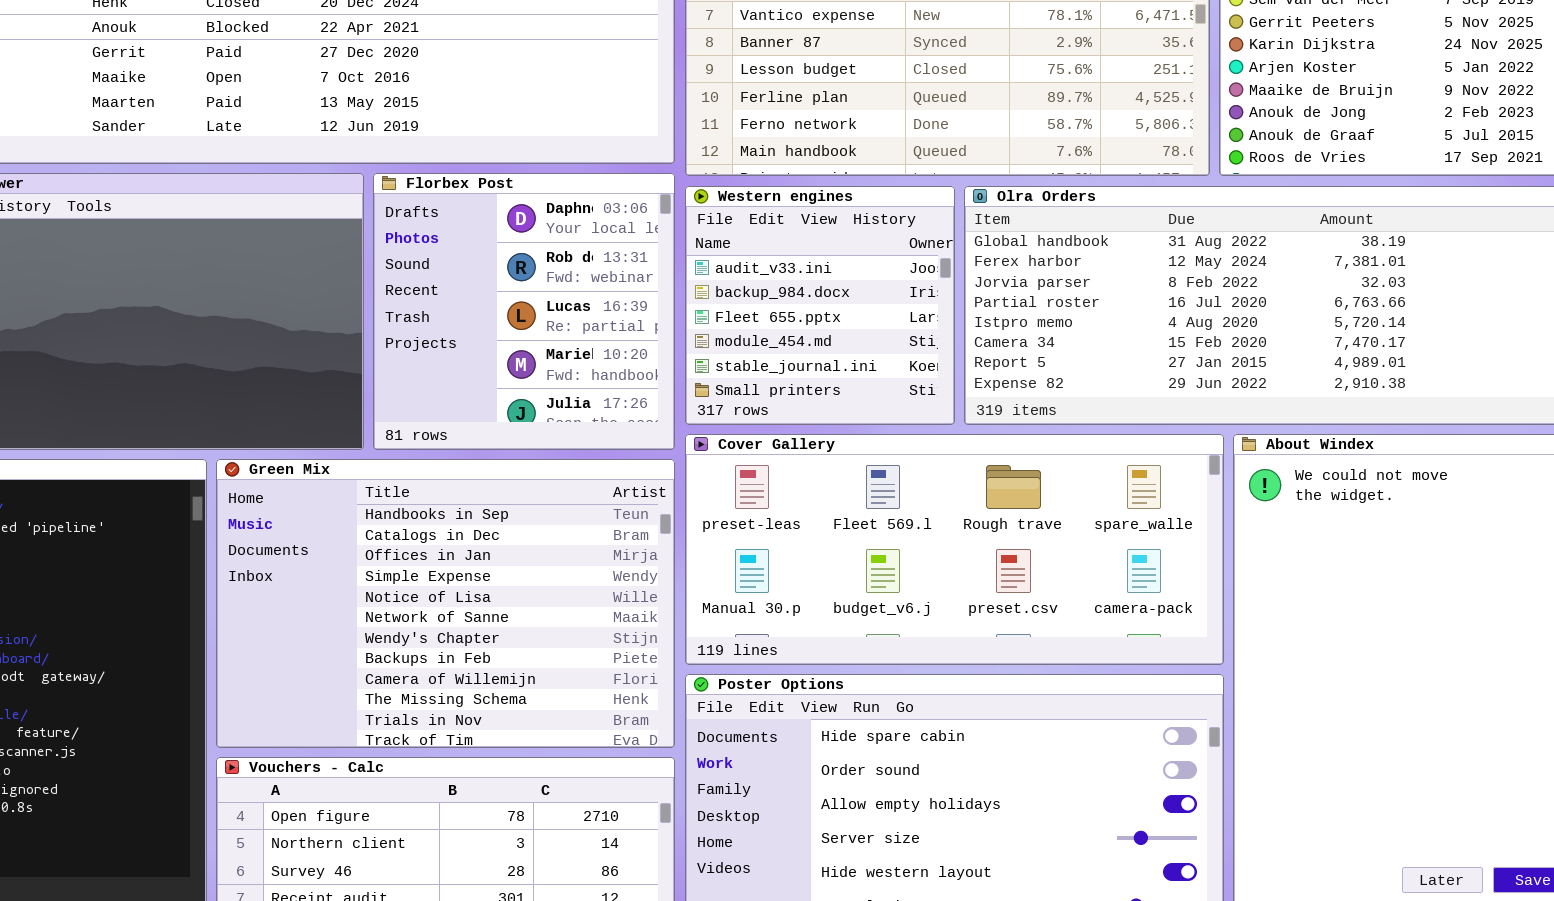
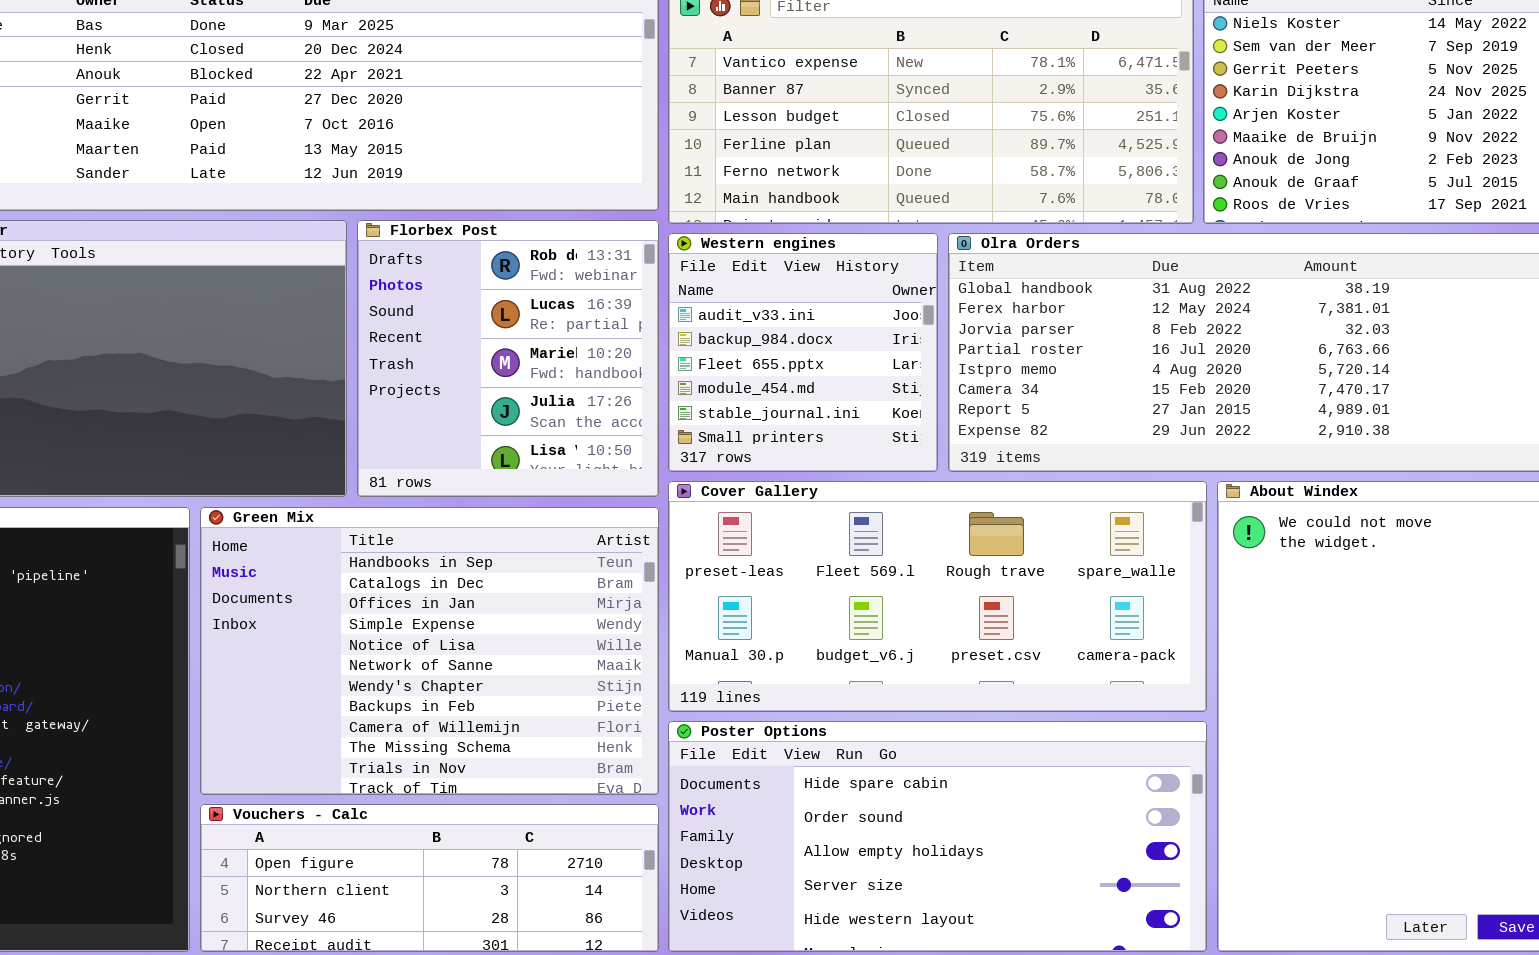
Florbex Post: [373,173,675,450] -> [357,220,659,497], scrolled down 1 row

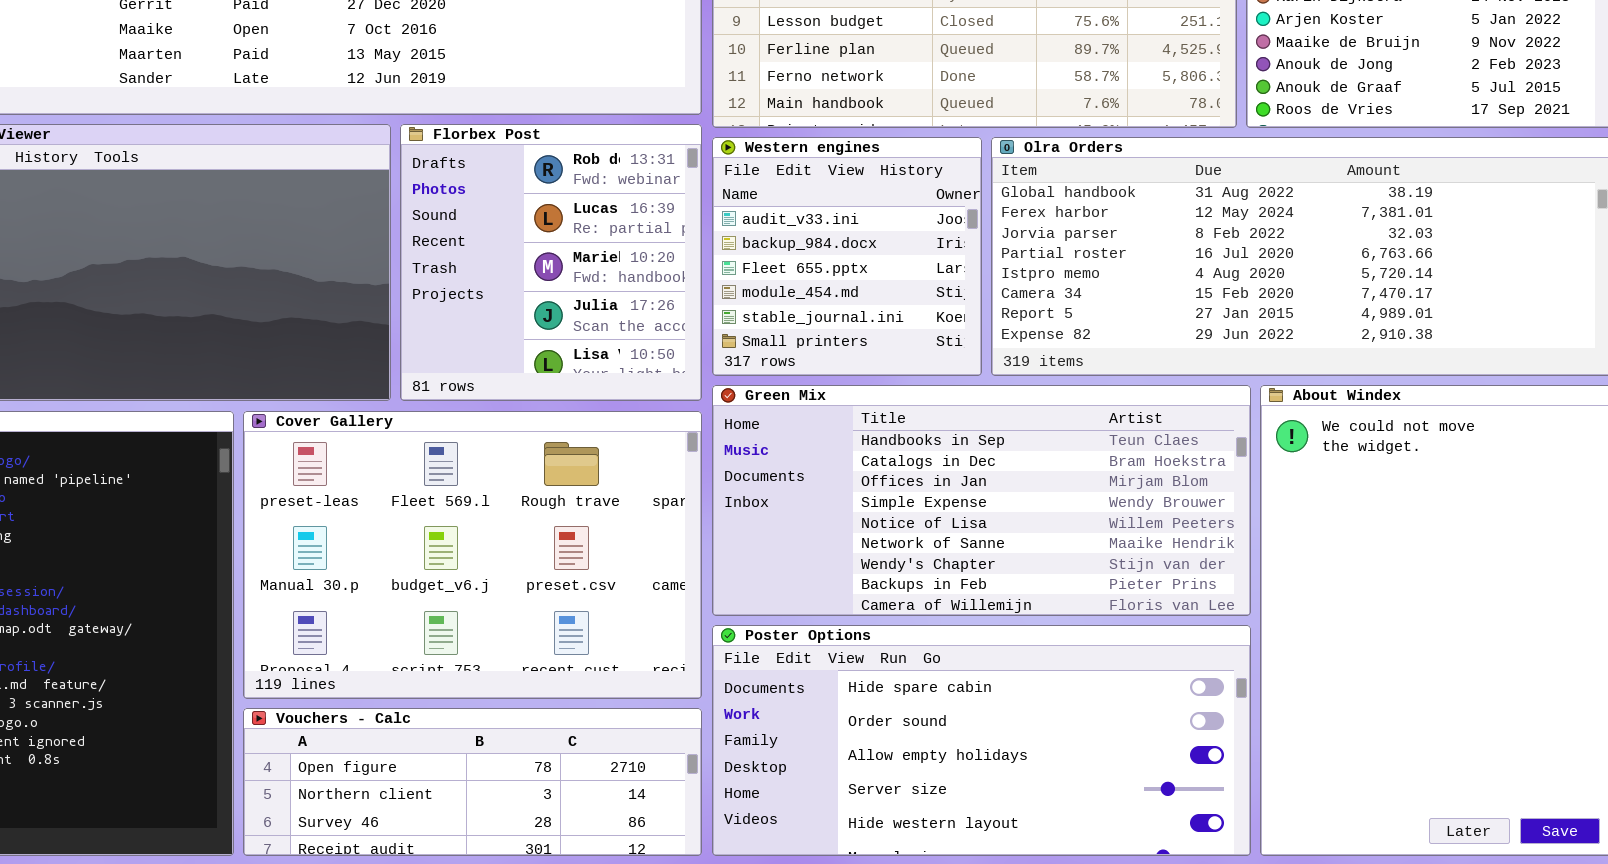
Cover Gallery: [668,481,1207,712] -> [243,411,702,699], moved, resized
Green Mix: [200,507,659,795] -> [712,385,1251,616], moved, resized

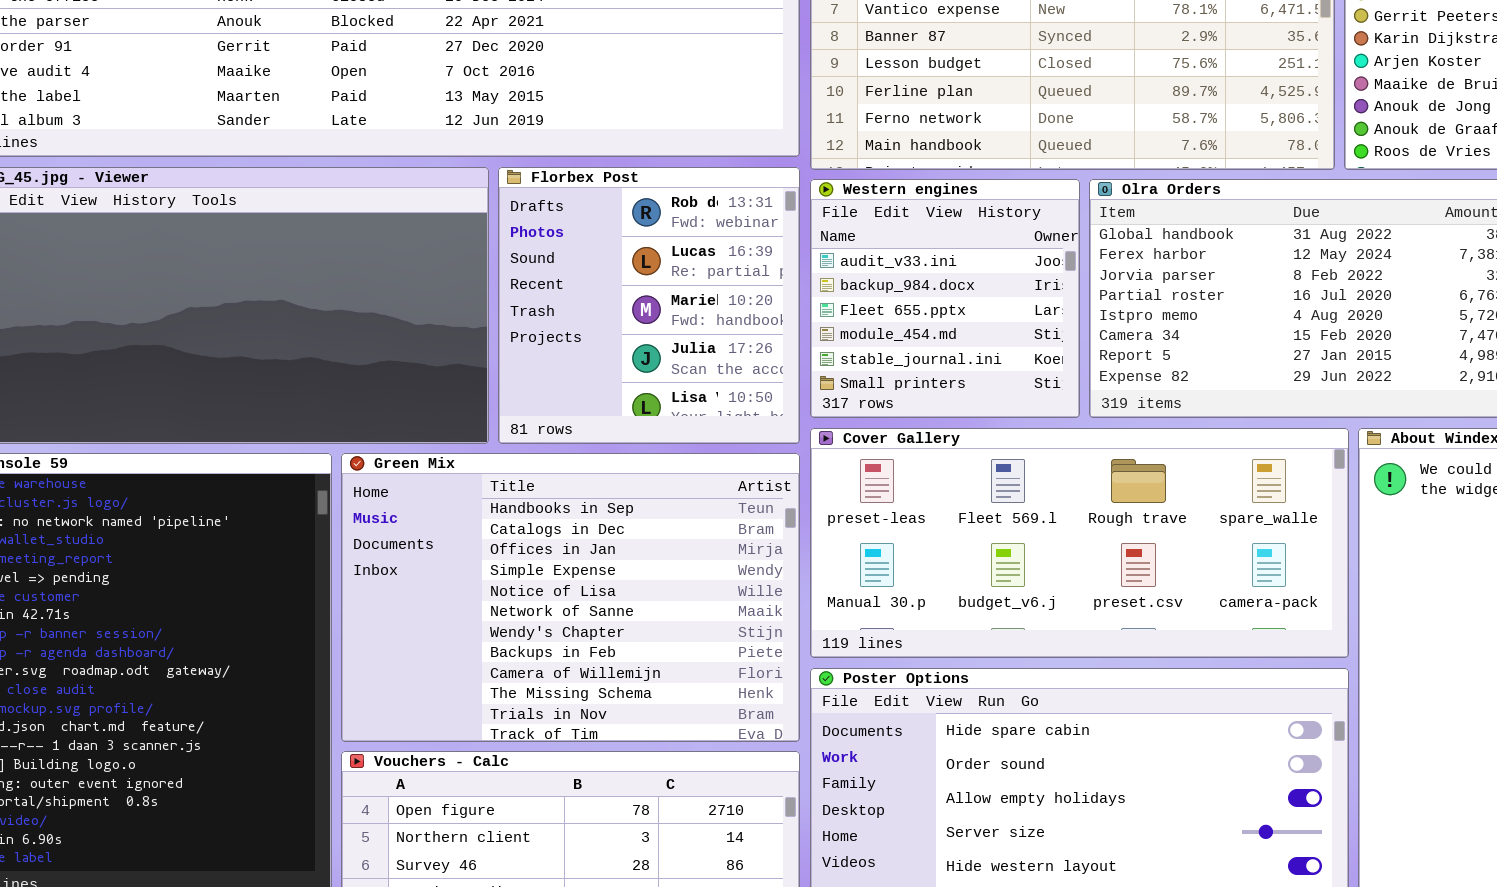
Green Mix: [712,385,1251,616] -> [341,453,800,742], moved, resized
Cover Gallery: [243,411,702,699] -> [810,428,1349,658], moved, resized

